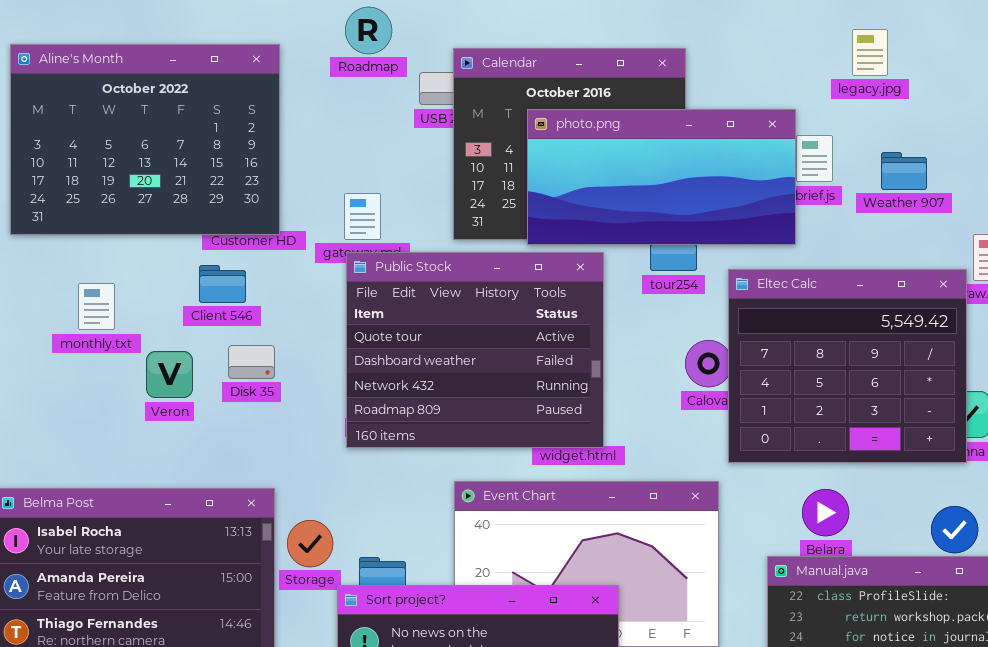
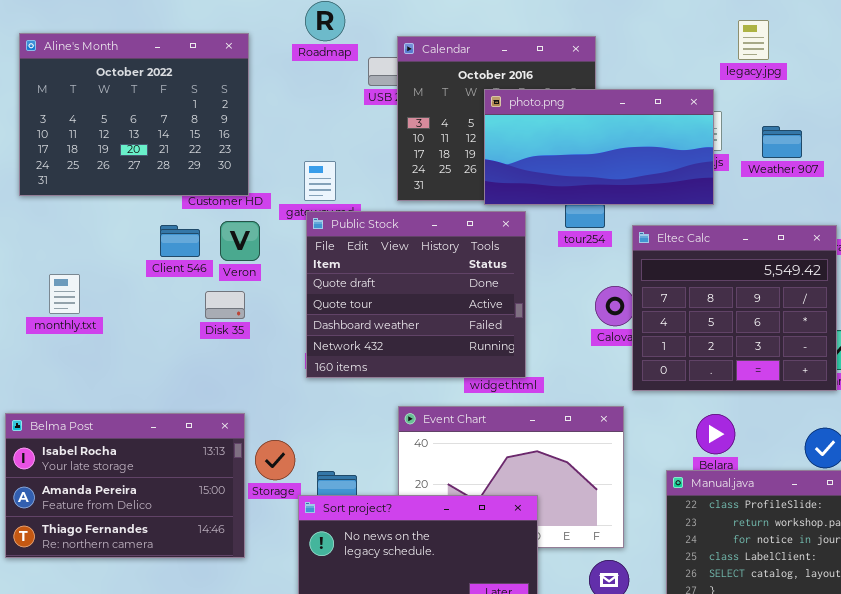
photo.png: [527,109,796,245] -> [484,89,714,205], moved
Public Stock: [346,252,604,448] -> [306,211,526,378], scrolled up 1 row
Client 546: [199,265,246,303] -> [160,225,200,257], moved
monthly.txt: [78,283,115,330] -> [49,274,80,314], moved
Veron: [146,351,193,398] -> [220,221,260,261], moved

